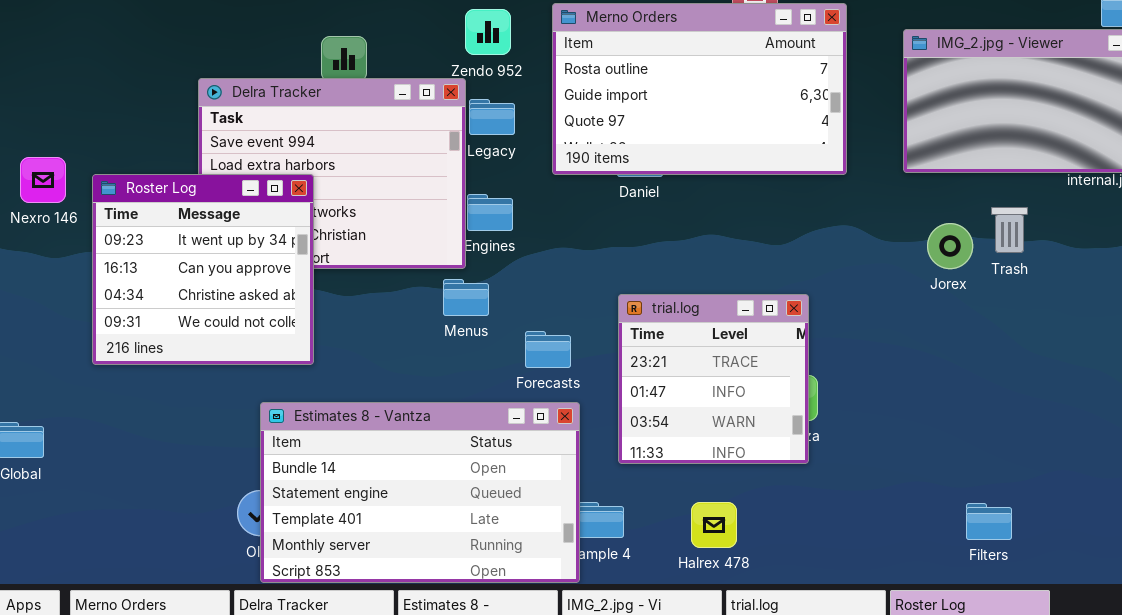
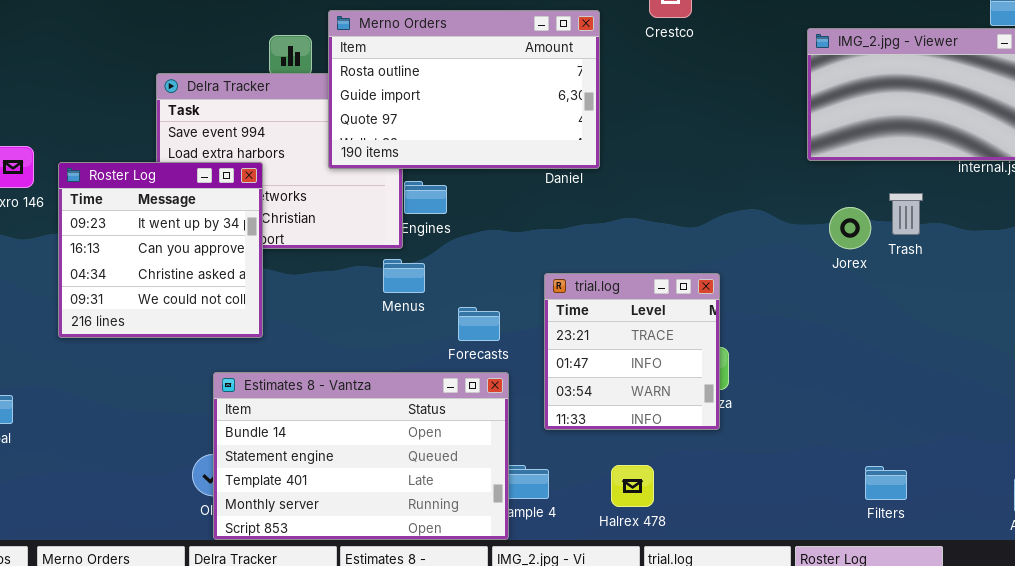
Merno Orders: [552,3,847,175] -> [328,10,600,169], moved

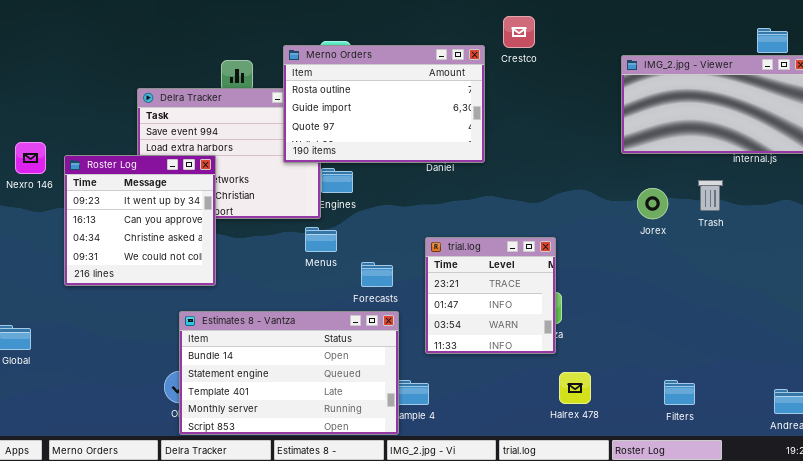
Merno Orders: [328,10,600,169] -> [283,45,485,163], moved
Trash: [889,193,923,235] -> [698,180,723,211], moved
Halrex 478: [611,465,654,507] -> [559,372,591,404], moved

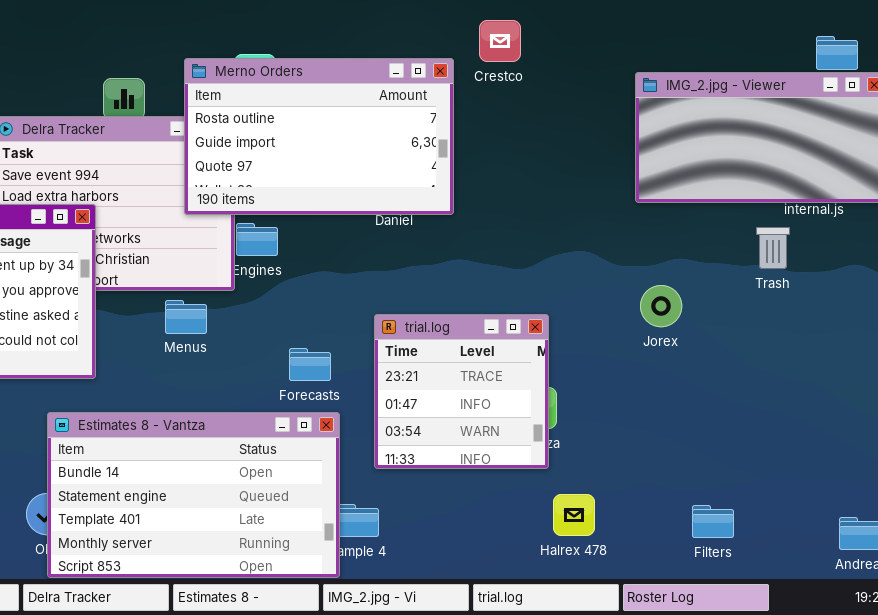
Trash: [698,180,723,211] -> [756,227,790,269], moved
Jorex: [637,188,668,219] -> [640,285,682,327], moved
Menus: [305,227,337,252] -> [165,300,207,334], moved

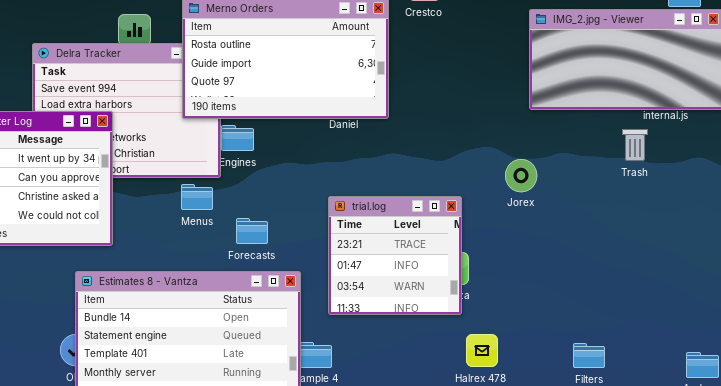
Jorex: [640,285,682,327] -> [505,159,537,192], moved
Menus: [165,300,207,334] -> [181,184,213,210], moved
Forecasts: [289,348,331,381] -> [236,218,268,244], moved

